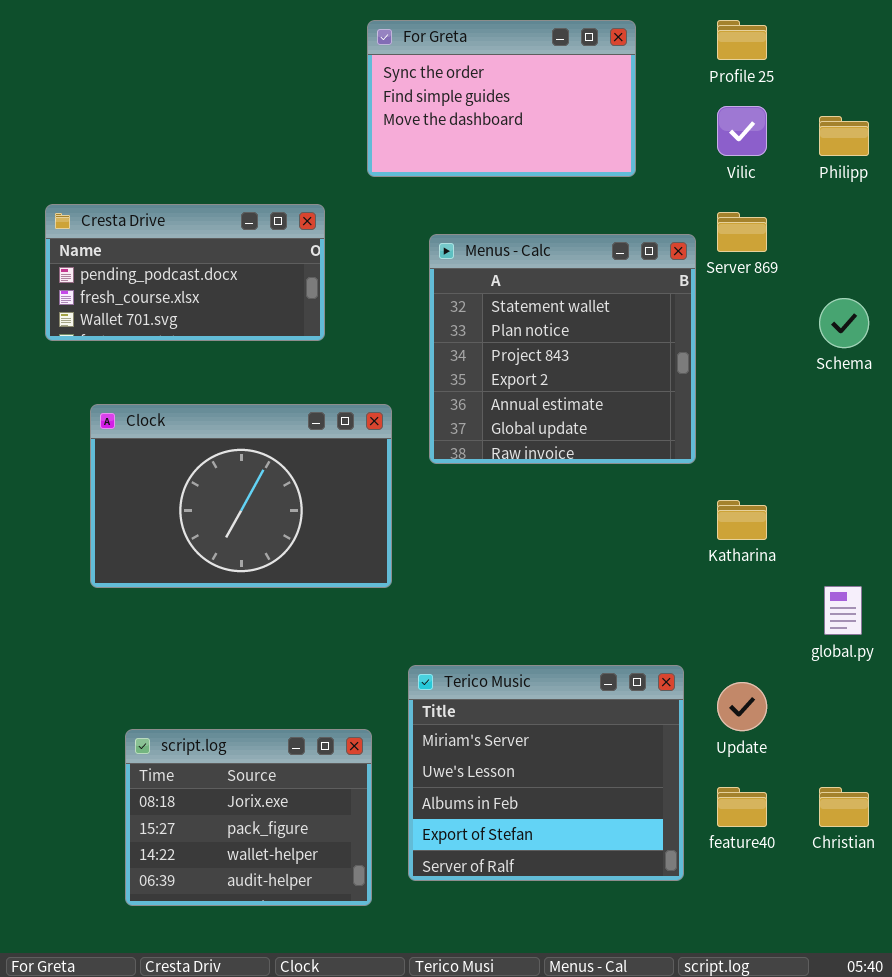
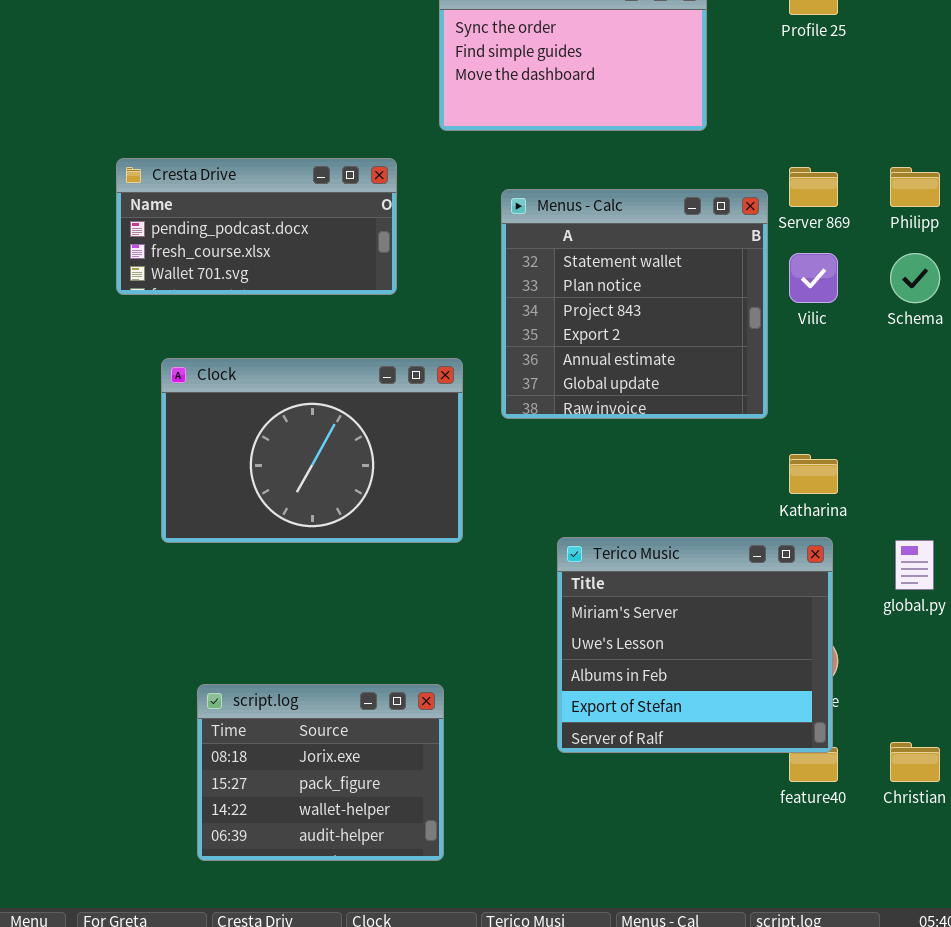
Vilic: [717,106,767,156] -> [789,253,838,303], moved
Philipp: [819,116,869,156] -> [890,167,940,207], moved
Terico Music: [408,665,684,881] -> [557,537,833,753], moved

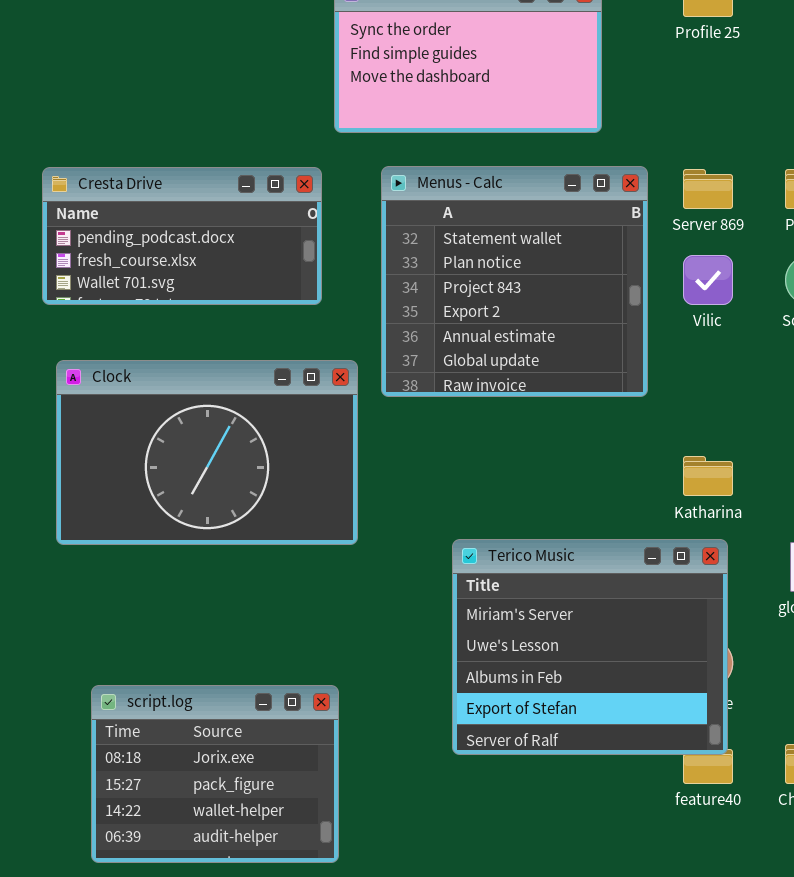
Cresta Drive: [116,158,397,295] -> [42,167,322,305], moved
Menus - Calc: [501,189,768,419] -> [381,166,648,397], moved

